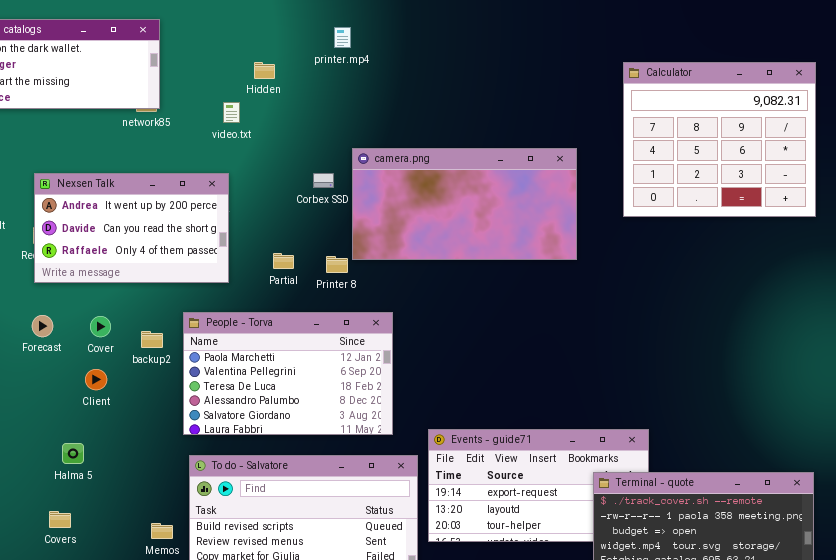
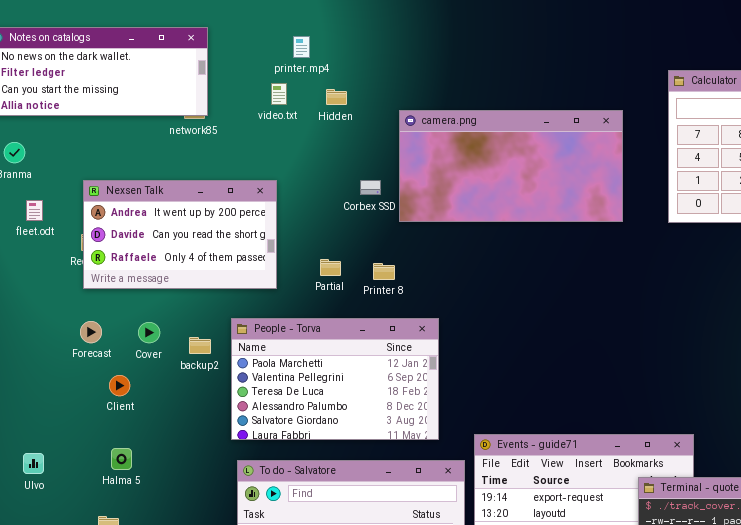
printer.mp4: [334,27,351,48] -> [293,36,310,58], moved
Hidden: [254,62,275,79] -> [326,89,347,105], moved
video.txt: [223,102,240,123] -> [271,83,287,105], moved
camera.png: [352,148,577,260] -> [399,110,623,222], moved
Client: [85,369,107,390] -> [109,375,130,396], moved

